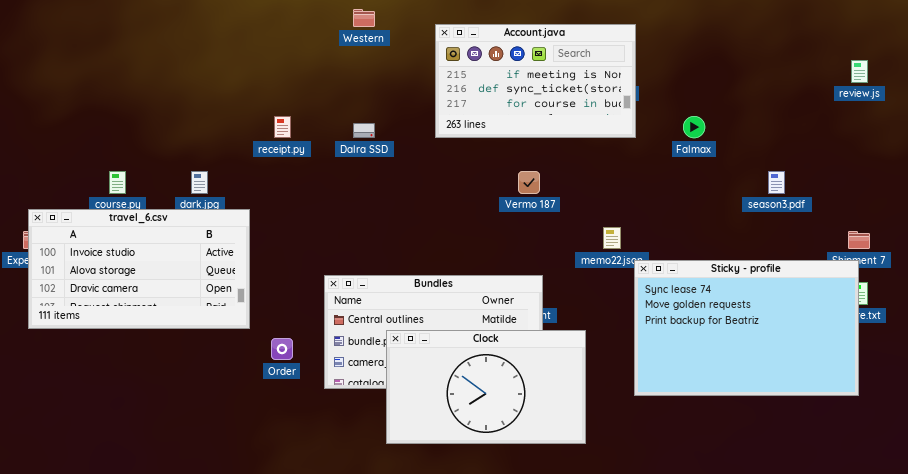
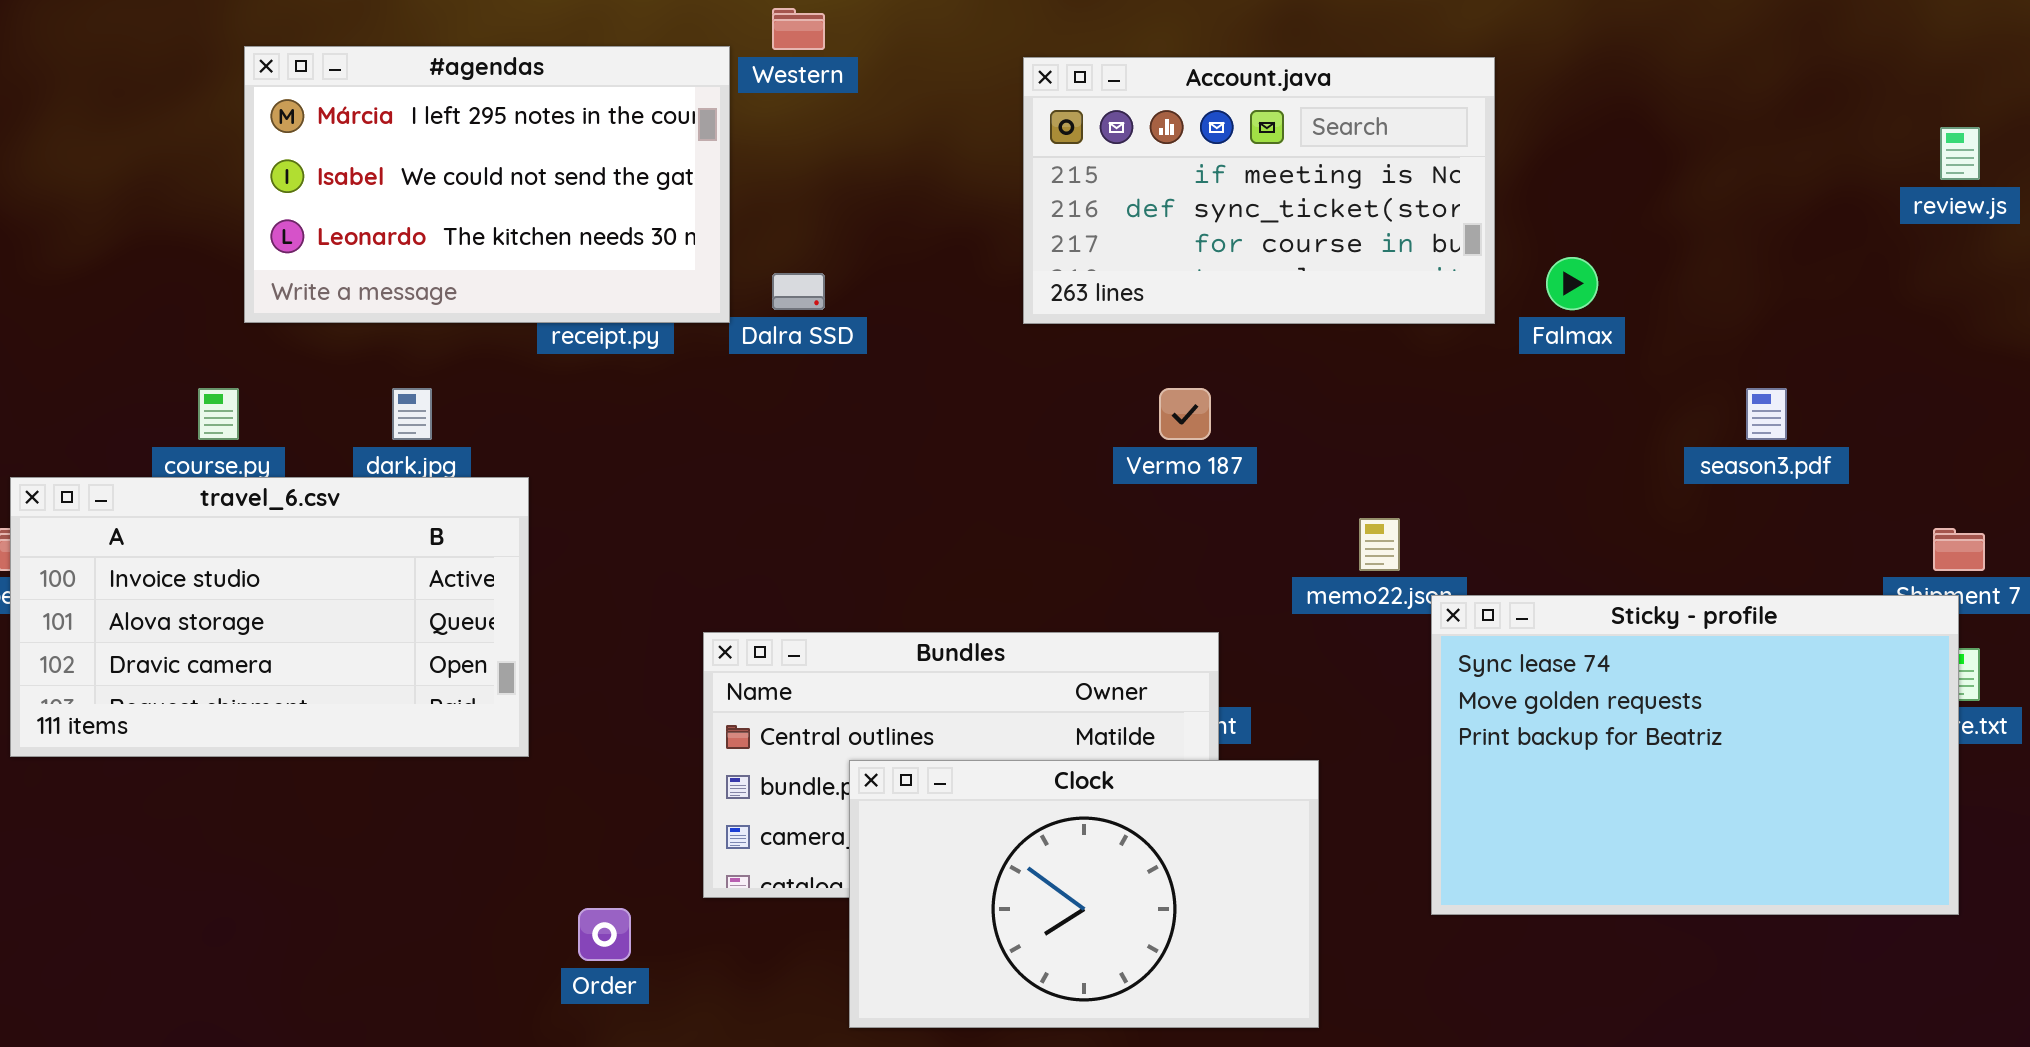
Account.java: [435,24,636,138] -> [1023,57,1495,324], moved
#agendas: none -> [244,46,730,323], opened
Order: [271,338,293,360] -> [578,908,631,961], moved

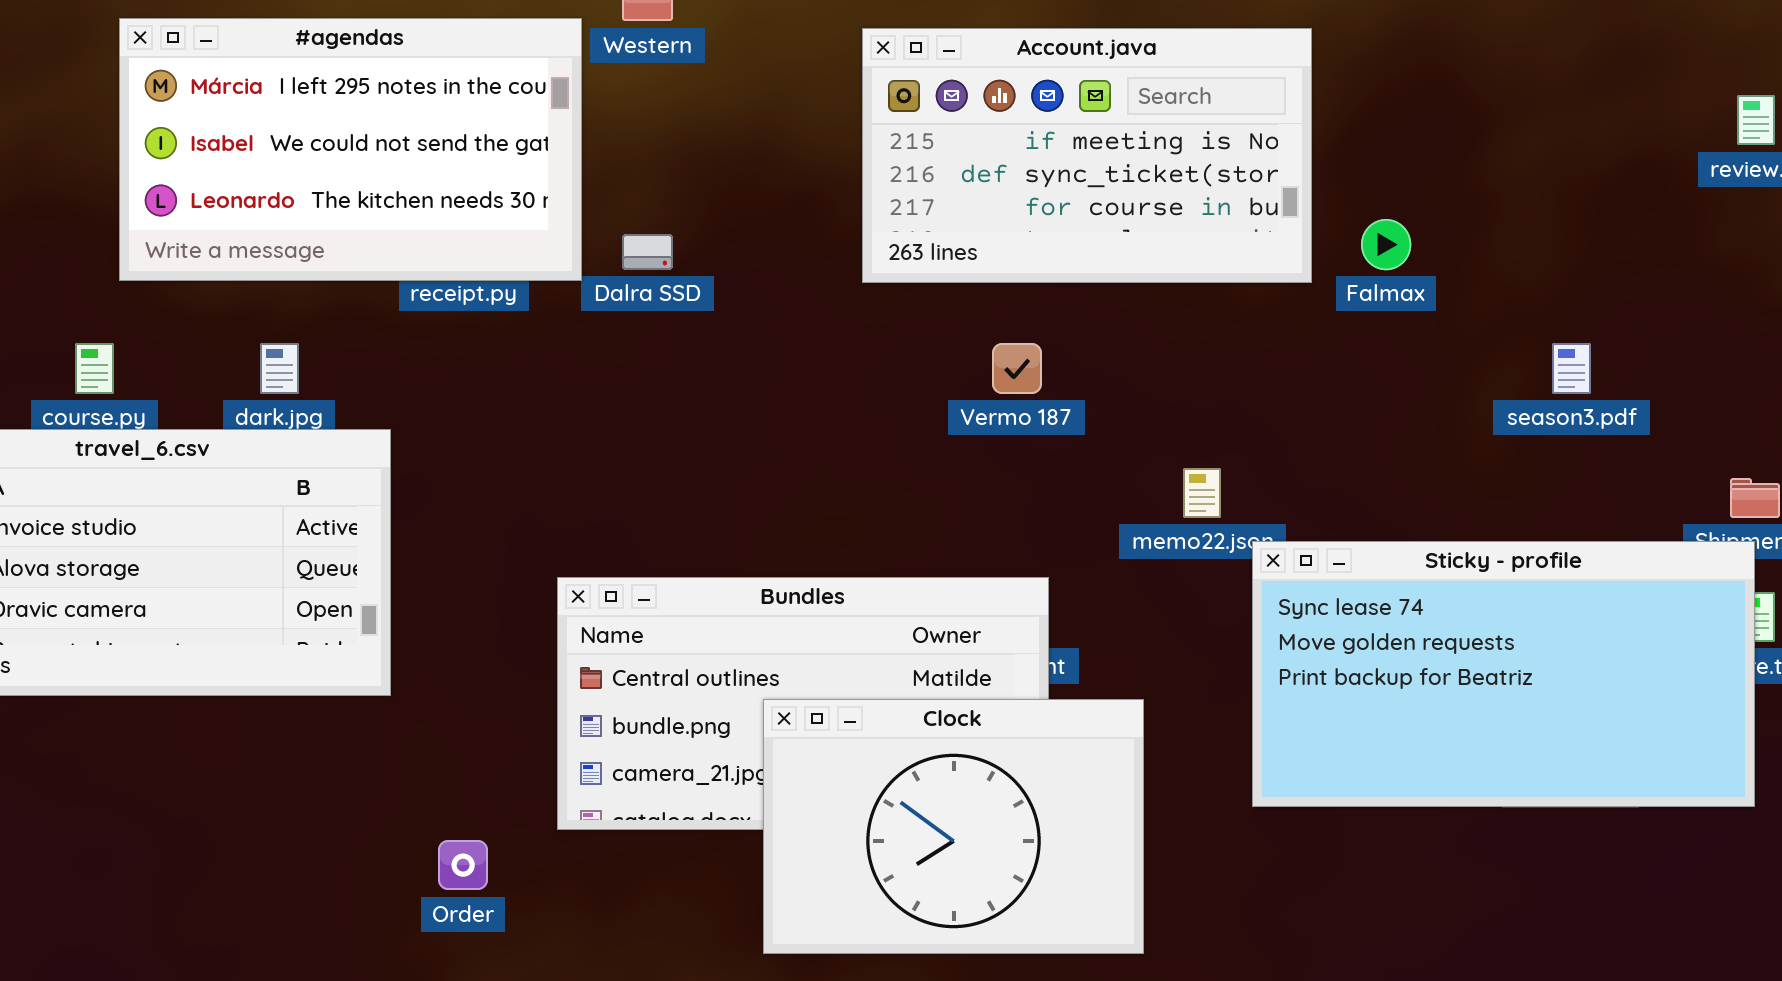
Sticky - profile: [1431,595,1959,915] -> [1252,541,1755,807], resized
Clock: [849,760,1319,1028] -> [763,699,1144,954], resized

